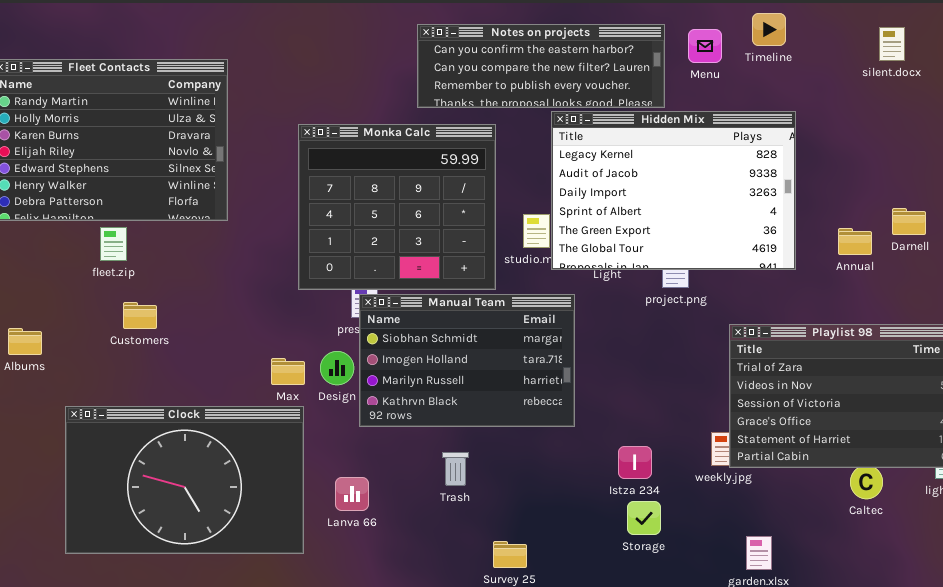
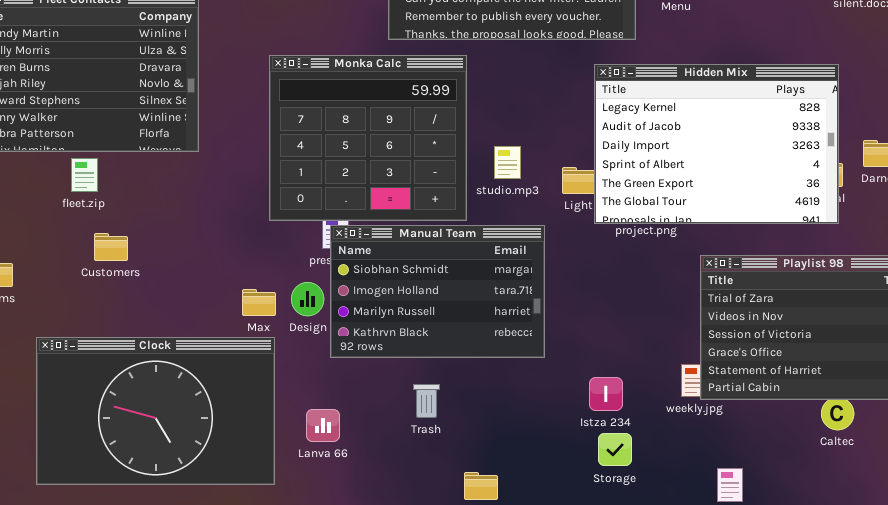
Hidden Mix: [551,111,796,270] -> [594,64,839,224], moved

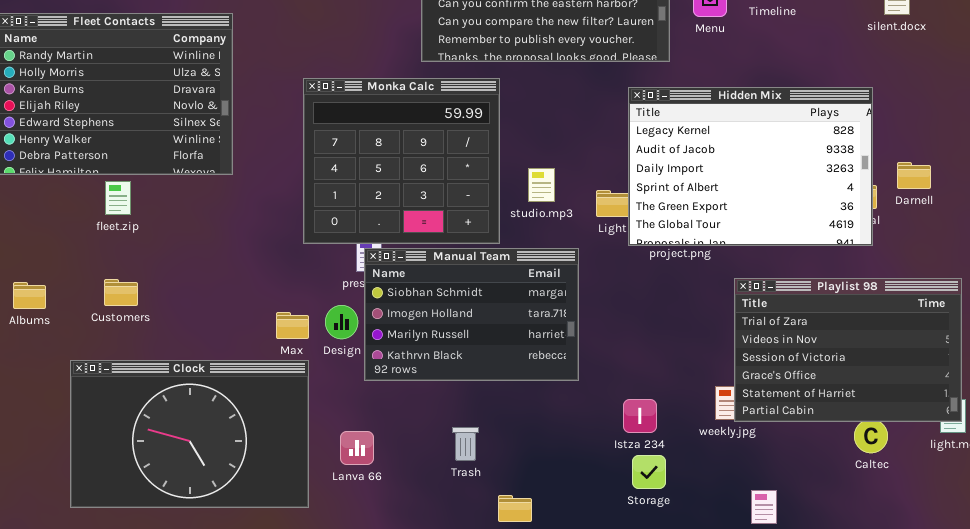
Customers: [94,233,128,261] -> [104,279,138,306], moved
Trash: [413,384,440,418] -> [452,427,479,461], moved

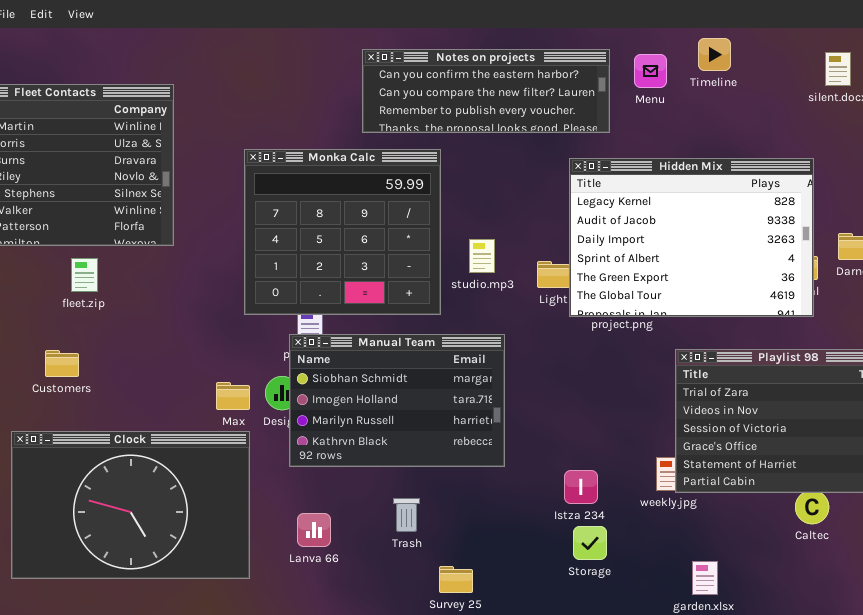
fleet.zip: [105,181,131,215] -> [71,258,98,292], moved
Manual Team: [364,248,579,381] -> [289,334,505,467], moved
Lanva 66: [340,431,374,465] -> [297,513,331,547], moved

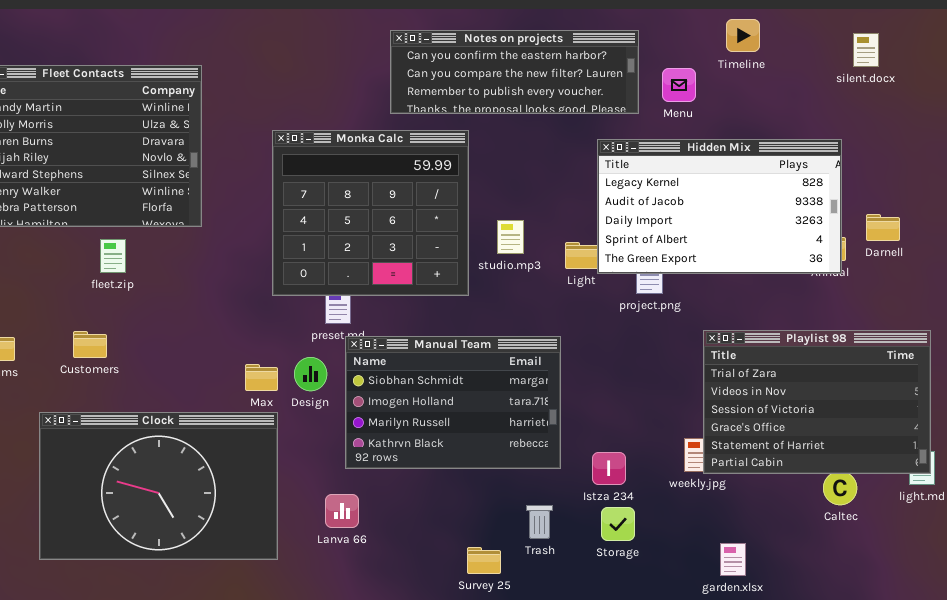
Menu: [634,54,667,88] -> [662,68,696,102], moved
Hidden Mix: [569,158,814,317] -> [597,139,842,274], resized
Manual Team: [289,334,505,467] -> [345,336,561,469], moved
Trash: [393,498,420,532] -> [526,505,553,539], moved

